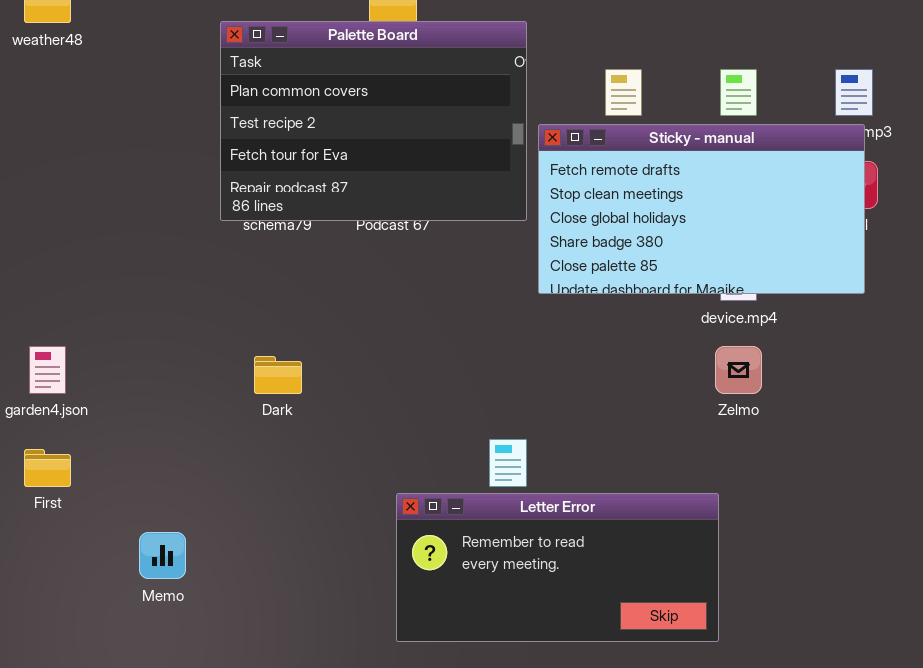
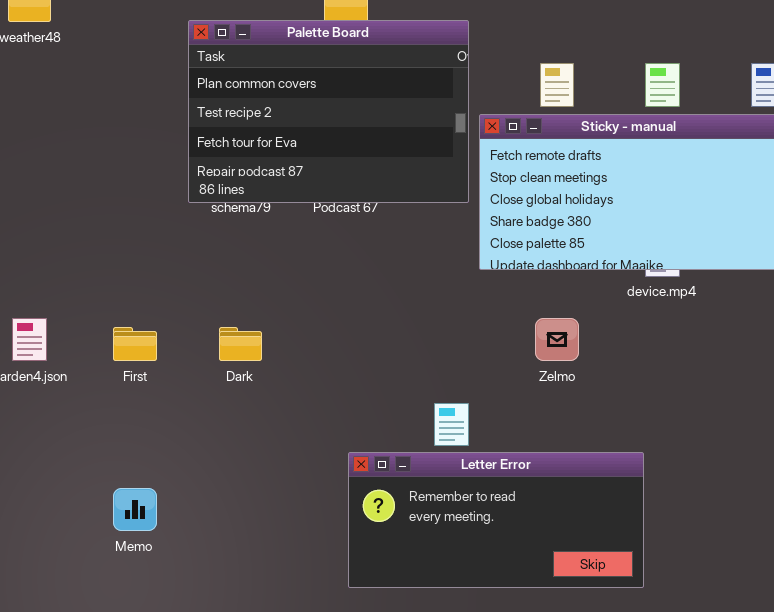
Zelmo: [715,346,762,394] -> [535,318,579,361], moved
First: [24,449,71,487] -> [113,327,157,361], moved

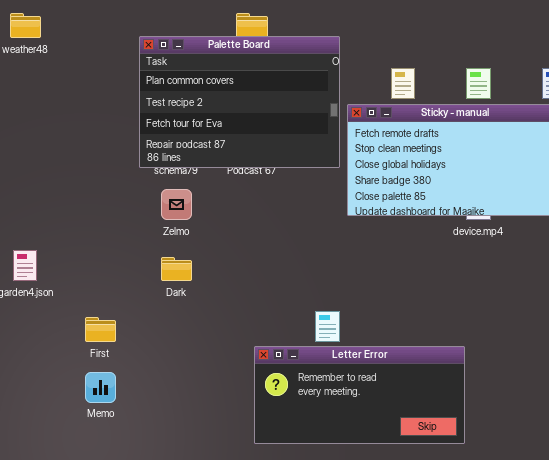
Zelmo: [535,318,579,361] -> [161,189,192,220], moved
First: [113,327,157,361] -> [85,317,116,342], moved

